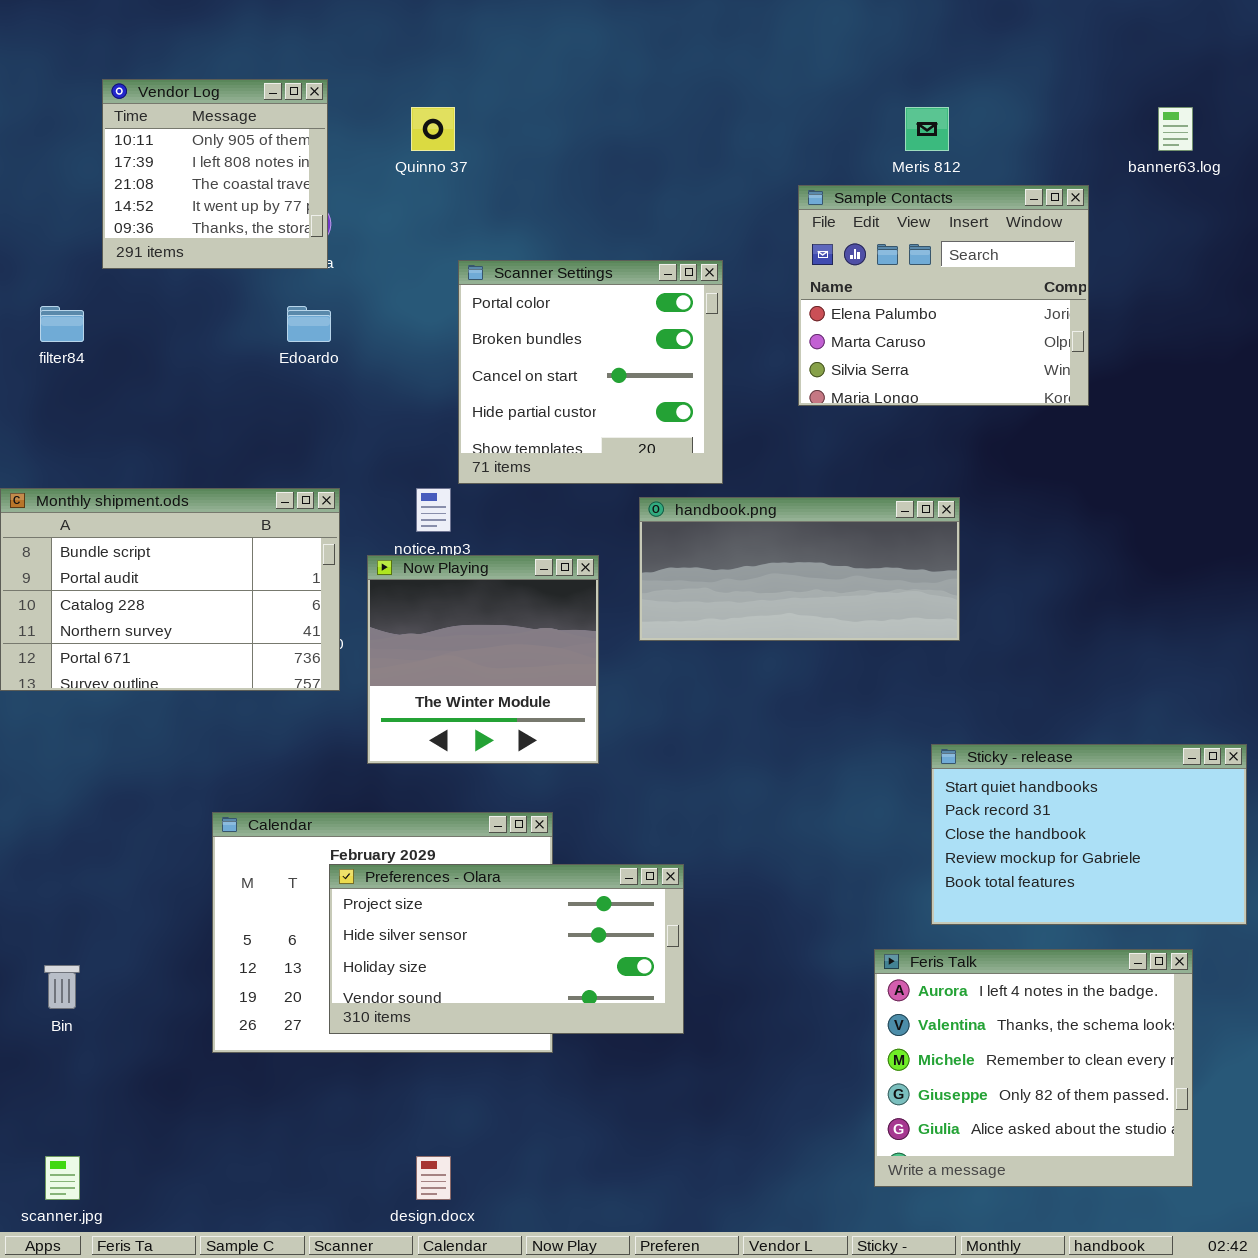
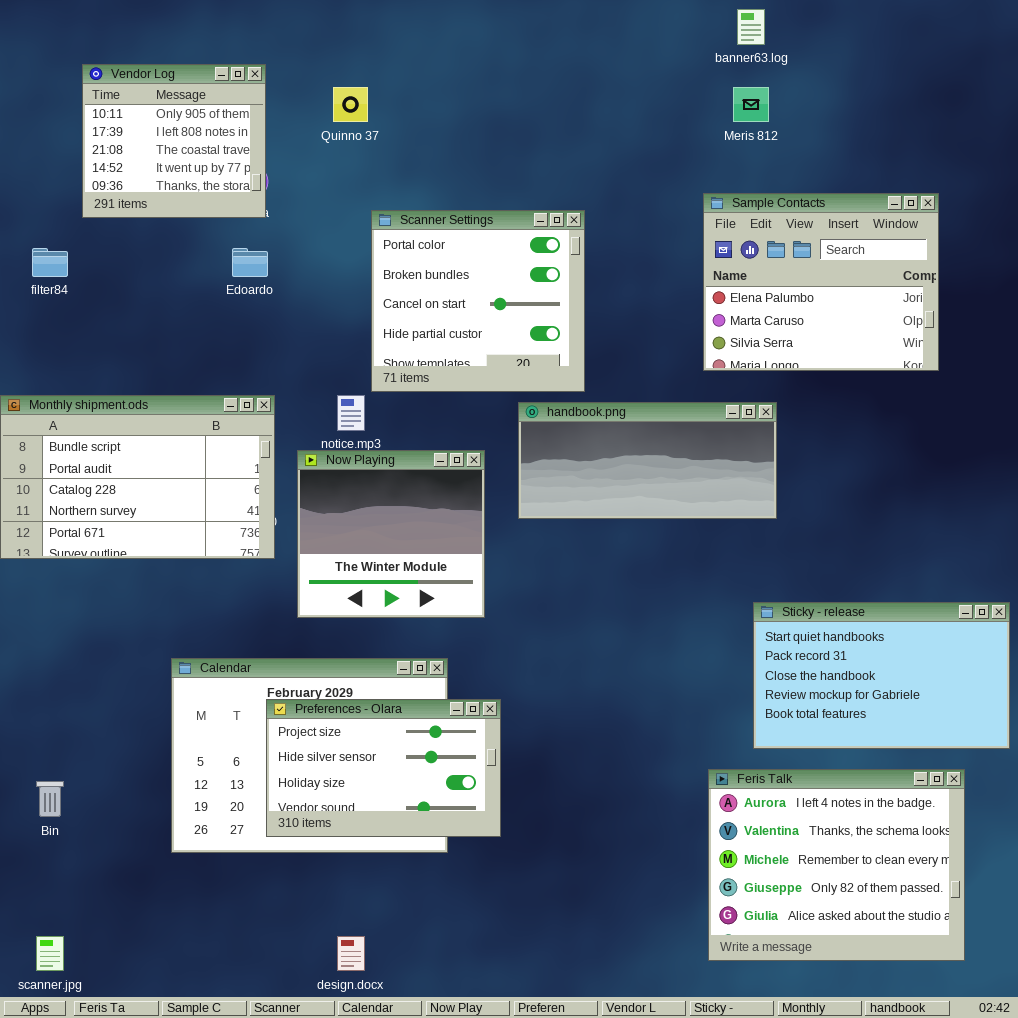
banner63.log: [1158,107,1193,151] -> [737,9,765,45], moved
Sample Contacts: [798,185,1089,406] -> [703,193,939,371], moved
Preferences - Olara: [329,864,684,1034] -> [266,699,501,837], resized

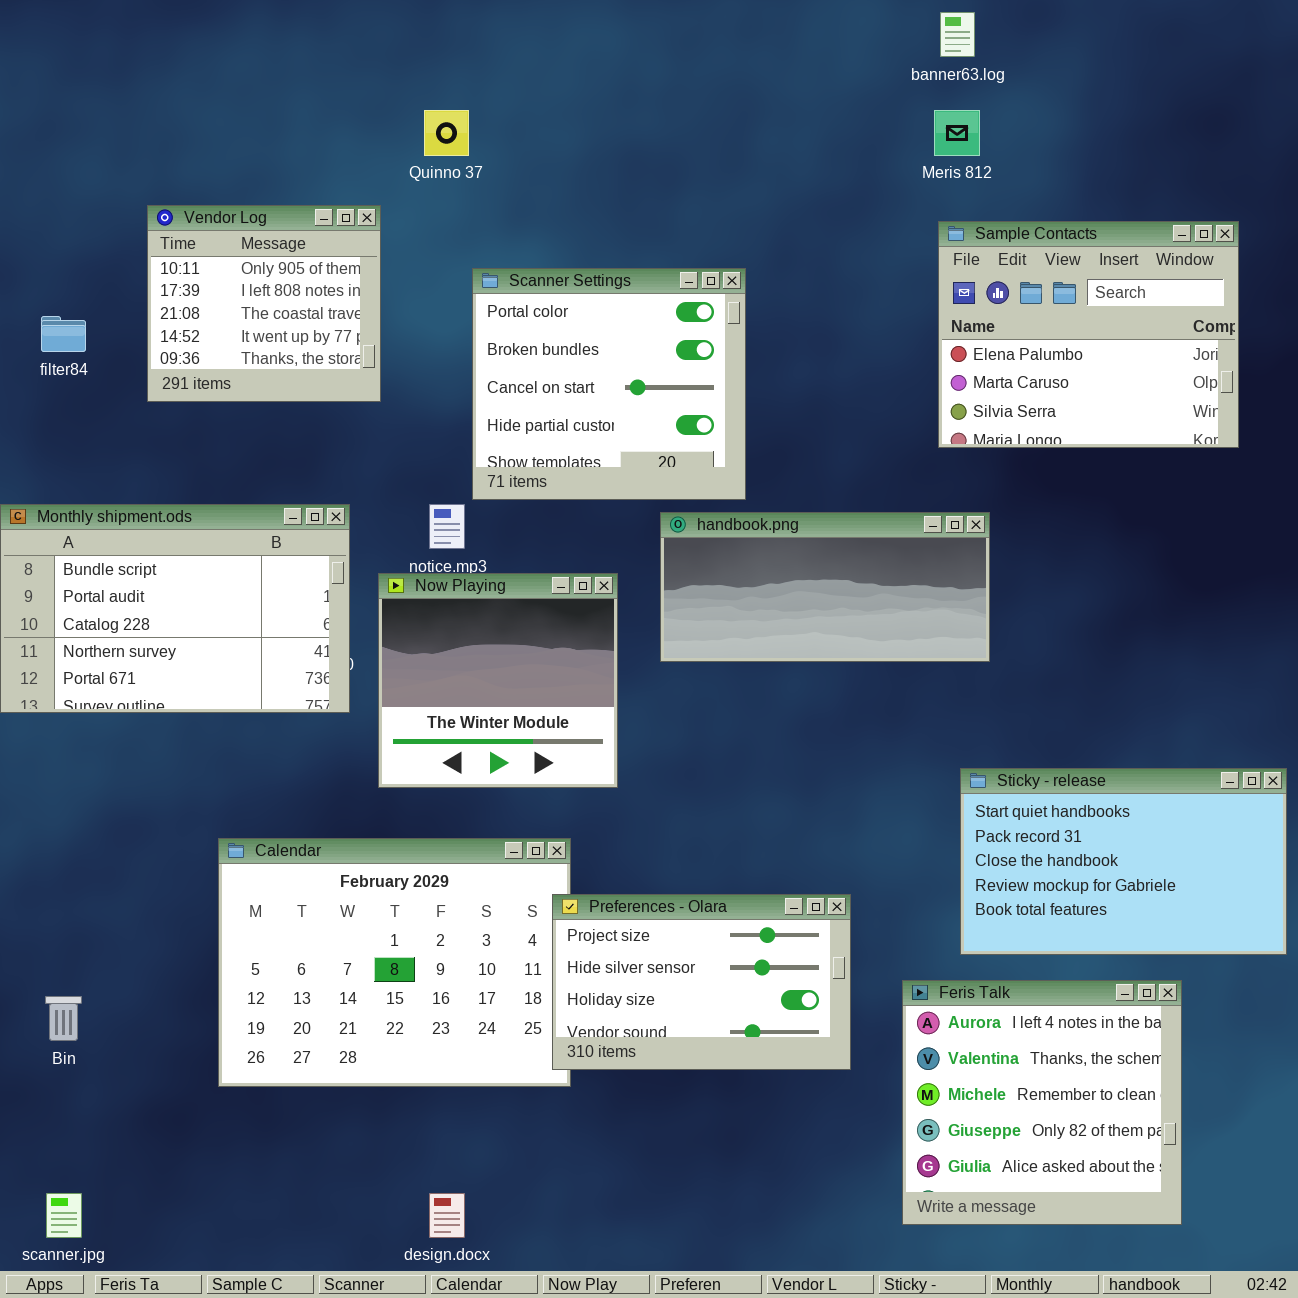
Vendor Log: [82,64,266,218] -> [147,205,381,402], moved
Sample Contacts: [703,193,939,371] -> [938,221,1239,448], moved
Preferences - Olara: [266,699,501,837] -> [552,894,851,1070], moved
Feris Talk: [708,769,965,961] -> [902,980,1182,1225], resized

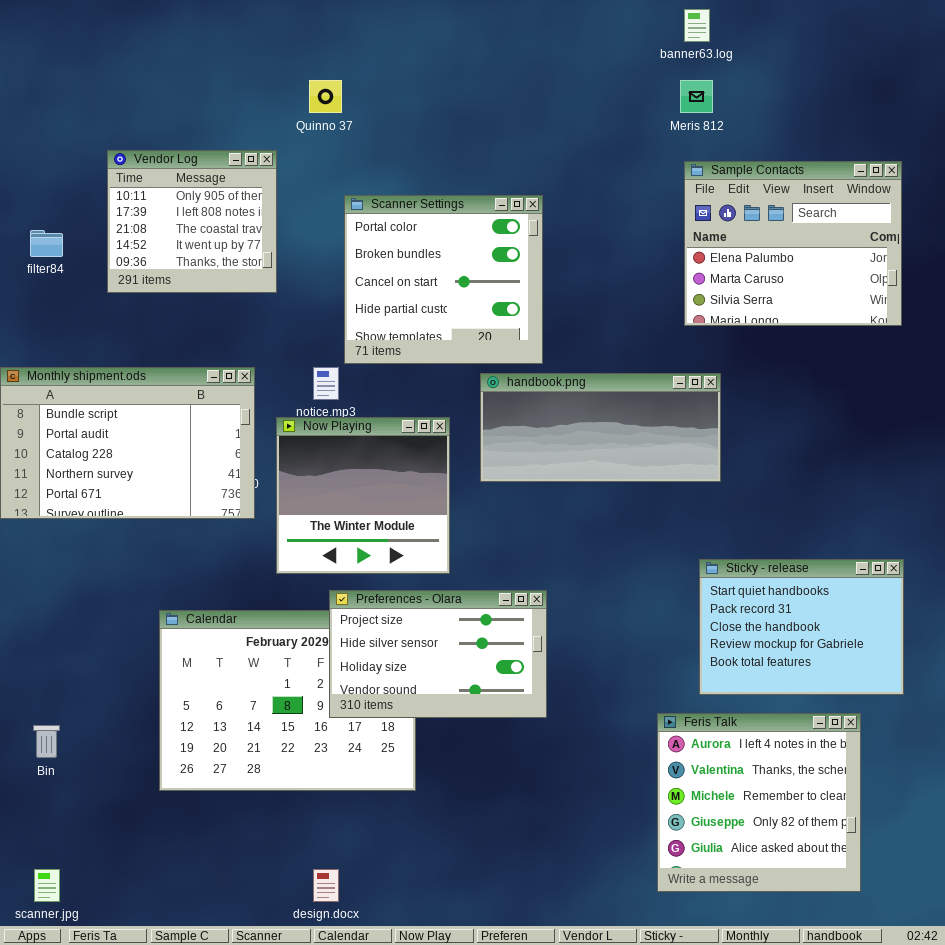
Sticky - release: [960,768,1287,955] -> [699,559,904,695], resized
Preferences - Olara: [552,894,851,1070] -> [329,590,547,718], moved

